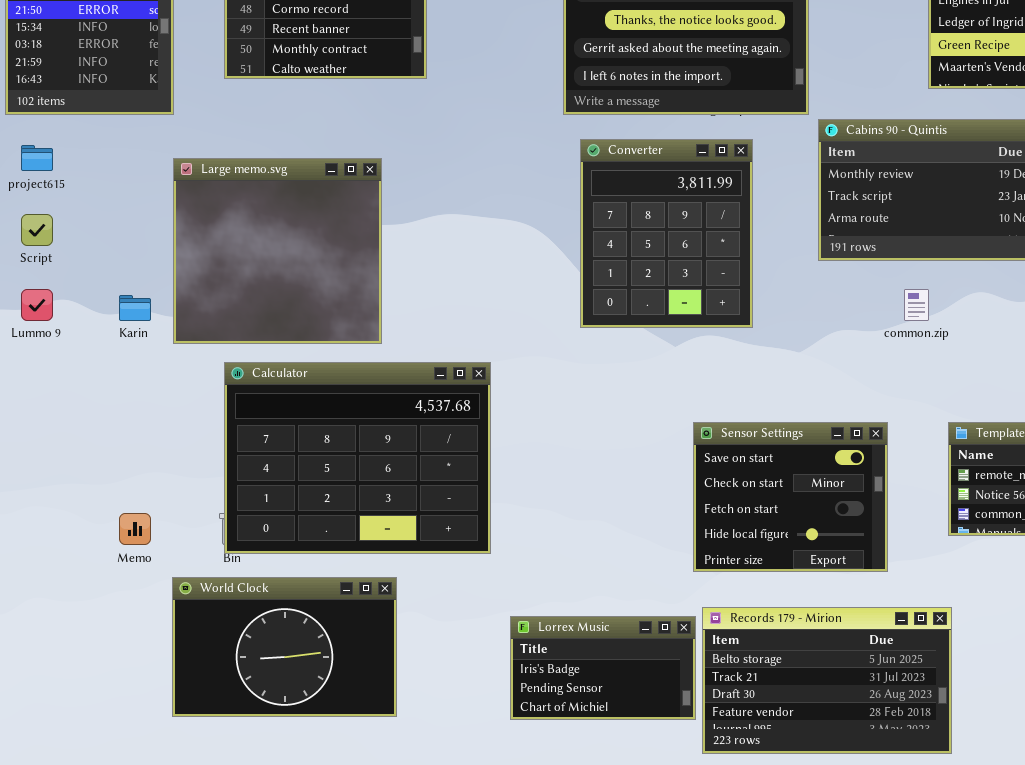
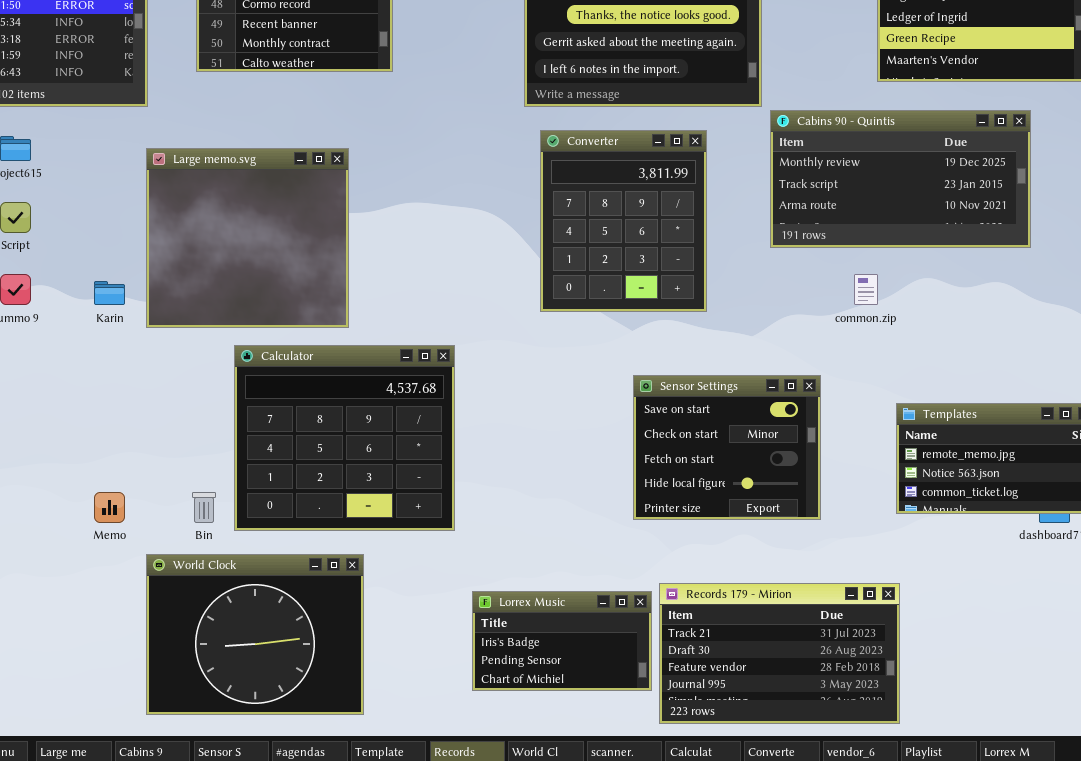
Calculator: [224,362,491,554] -> [234,345,455,531], resized
Sensor Settings: [693,422,888,572] -> [633,375,821,520], moved
World Clock: [172,577,397,717] -> [146,554,364,715], resized
Records 179 - Mirion: [702,607,952,754] -> [659,583,900,724], scrolled down 1 row

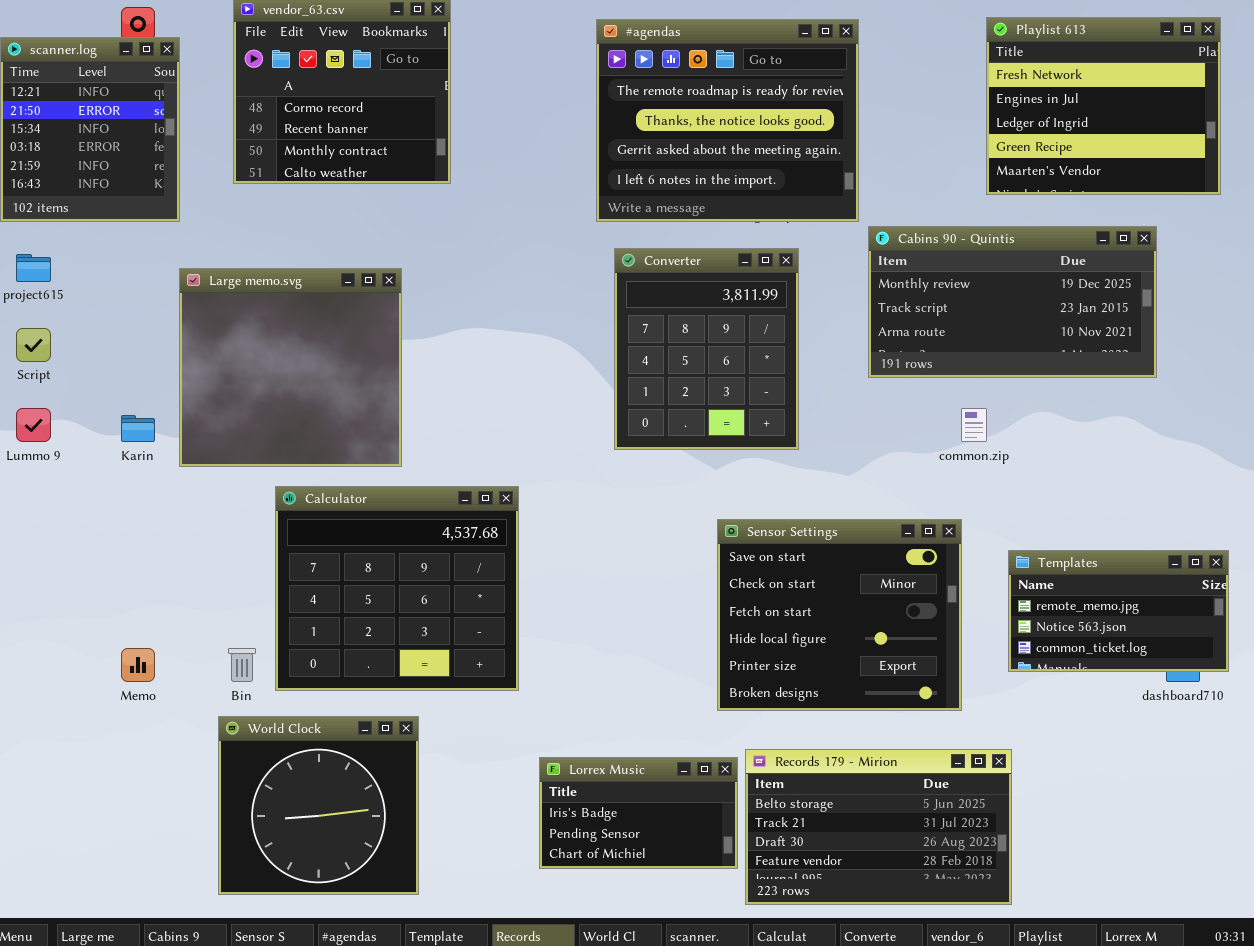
Sensor Settings: [633,375,821,520] -> [717,519,962,711], resized
World Clock: [146,554,364,715] -> [218,716,419,895], resized
Records 179 - Mirion: [659,583,900,724] -> [745,749,1012,905], scrolled up 1 row

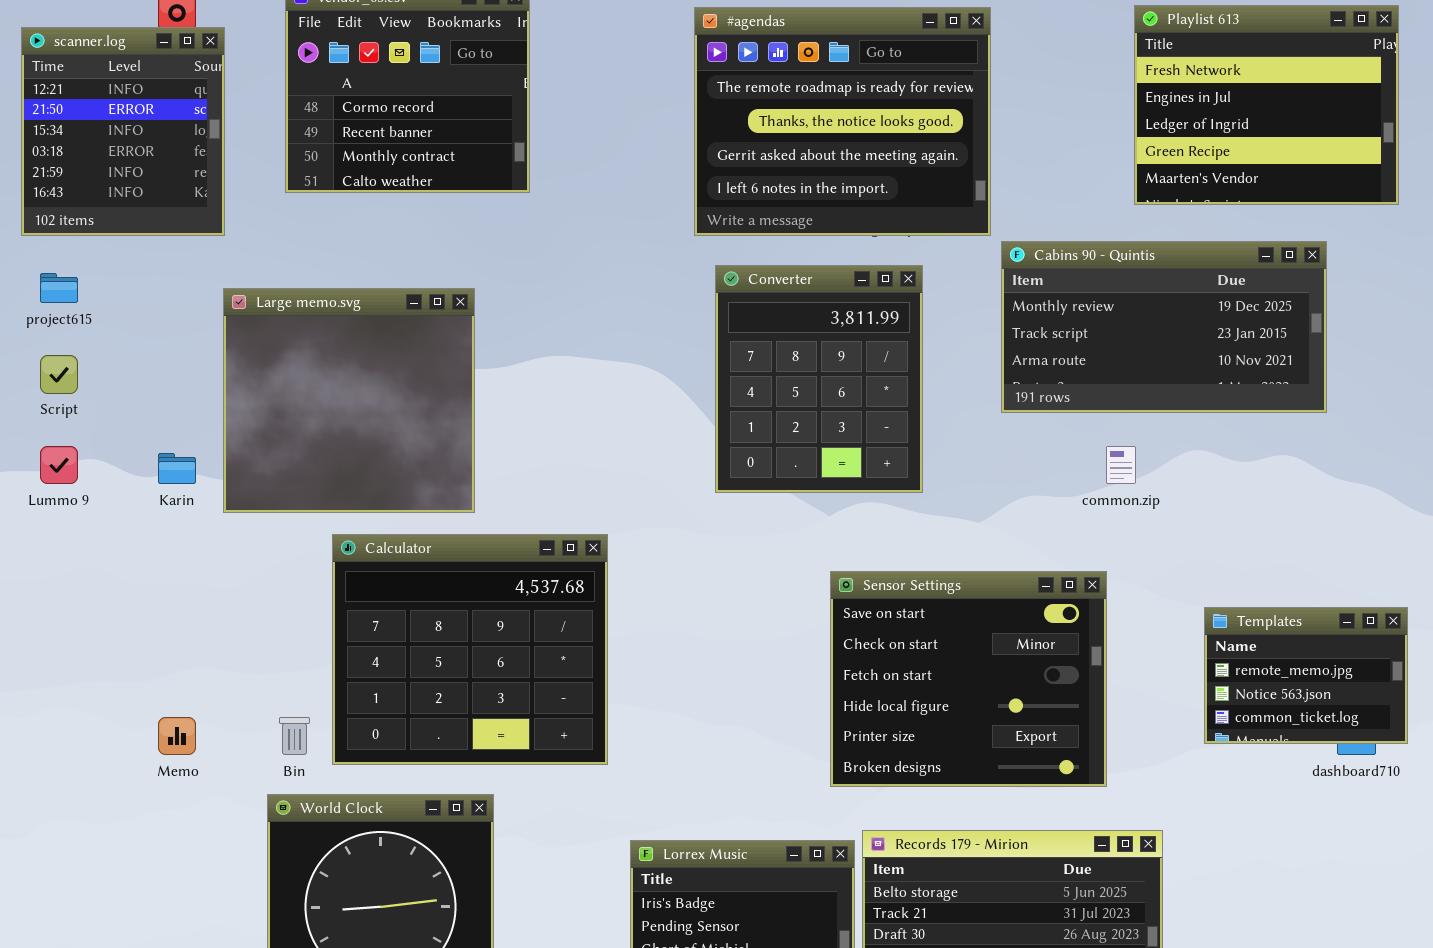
Templates: [1008,550,1229,672] -> [1204,607,1408,744], resized

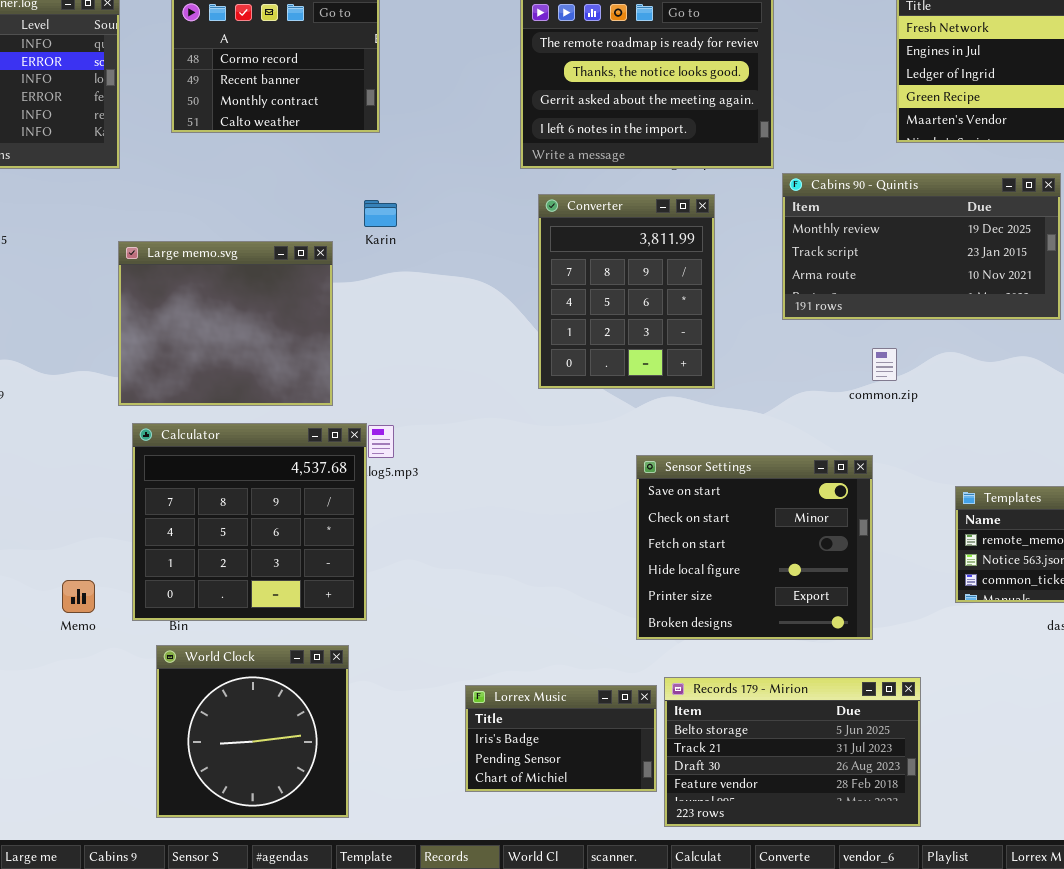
Large memo.svg: [223,288,475,513] -> [118,241,333,406], resized
Karin: [158,453,196,484] -> [364,200,397,227], moved
Calculator: [332,534,608,765] -> [132,423,367,621], moved

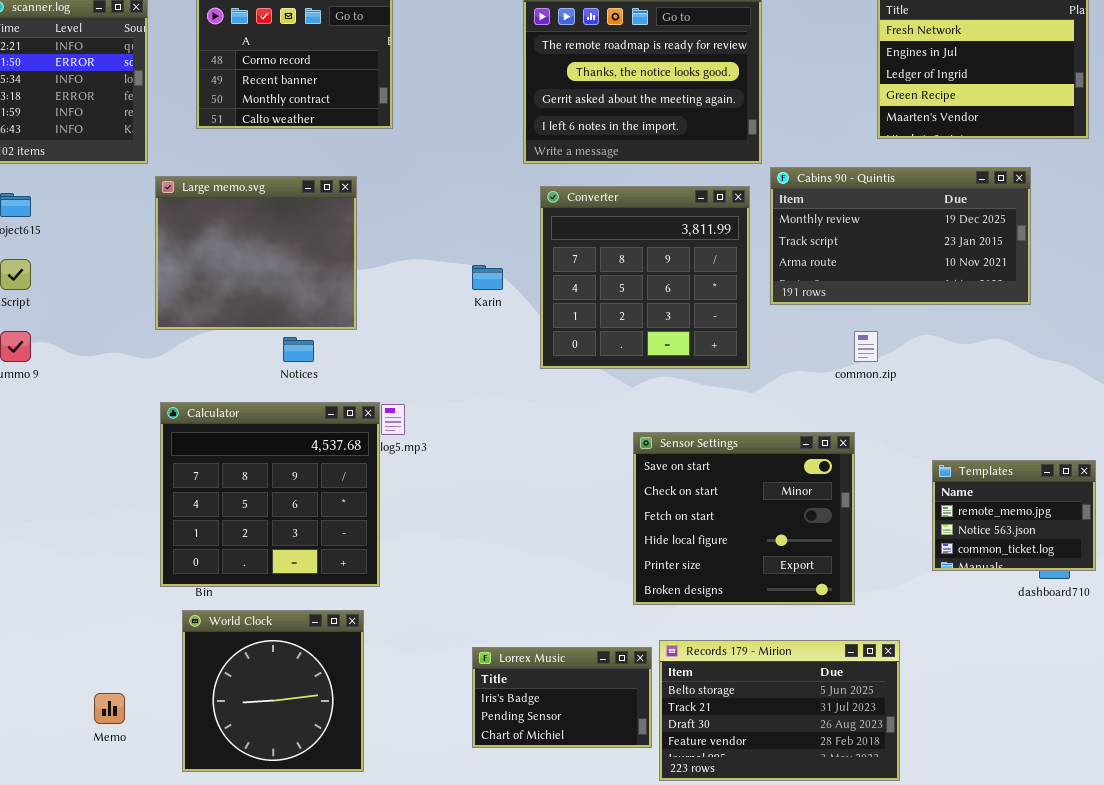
Converter: [538,194,715,389] -> [540,186,750,369], resized
Karin: [364,200,397,227] -> [472,265,503,290], moved
Large memo.svg: [118,241,333,406] -> [155,176,357,330], moved
Memo: [62,580,95,613] -> [94,693,125,724], moved

